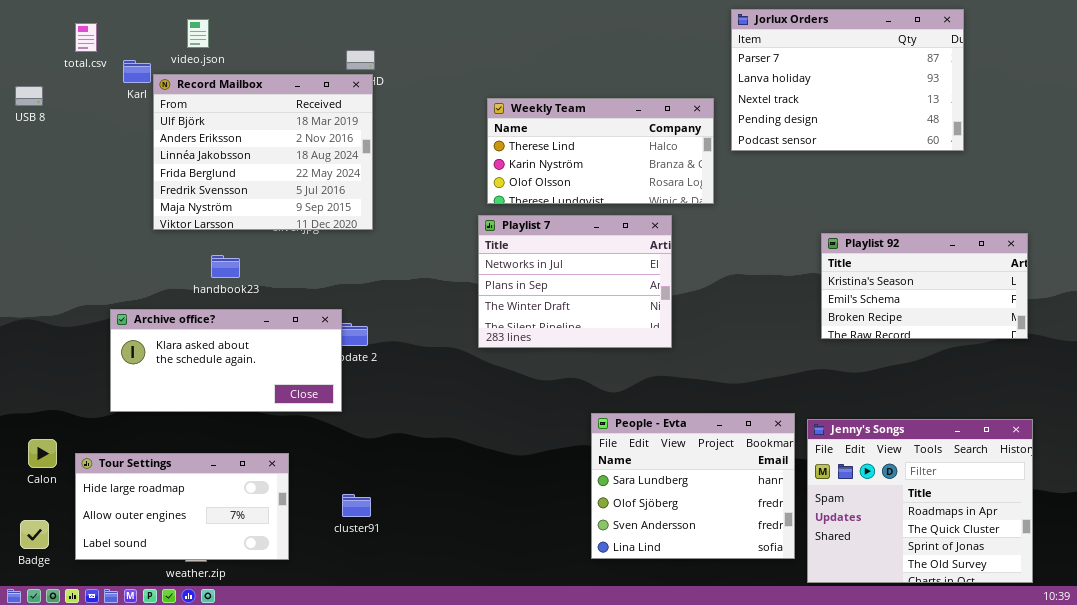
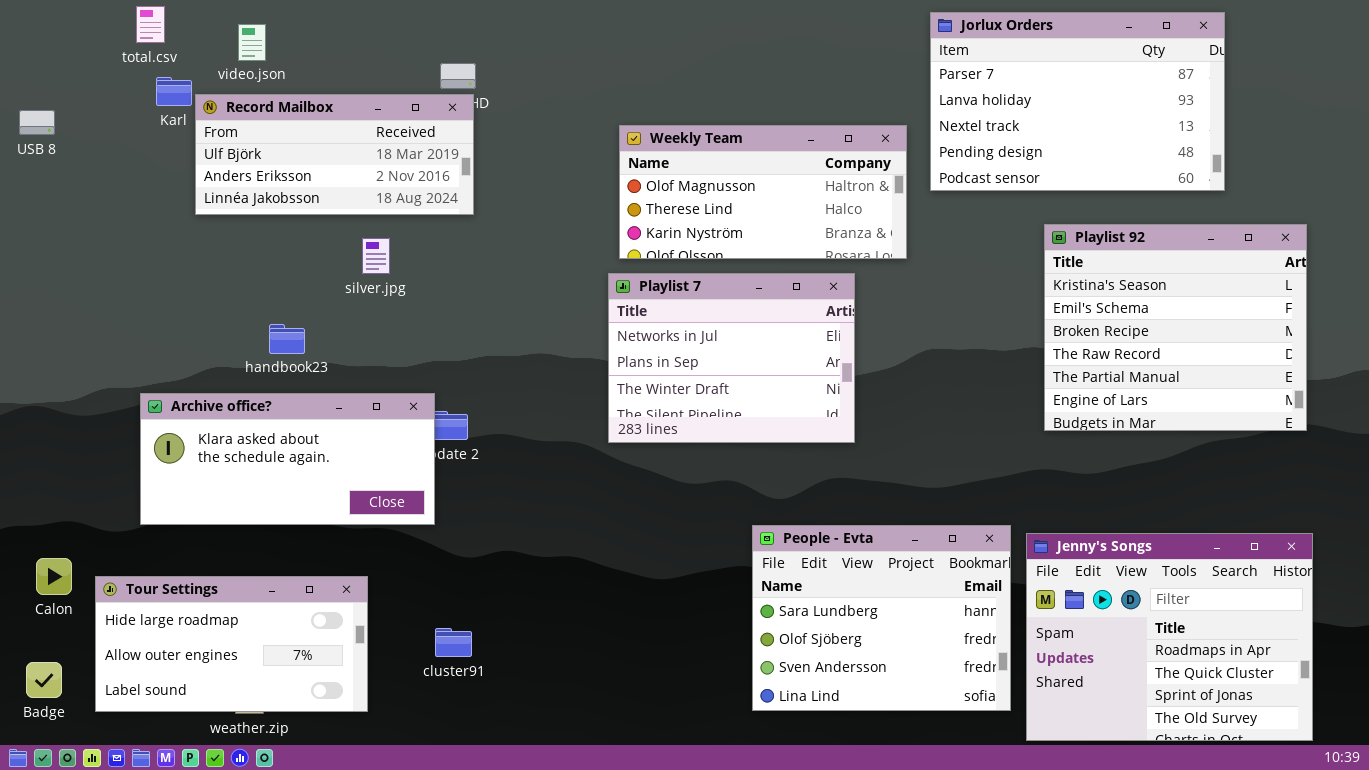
total.csv: [75,23,97,52] -> [136,6,165,43], moved
Record Mailbox: [153,74,373,230] -> [195,94,474,215], resized
Weekly Team: [487,98,714,204] -> [619,125,907,259], scrolled up 1 row
Playlist 92: [821,233,1028,339] -> [1044,224,1307,431], resized

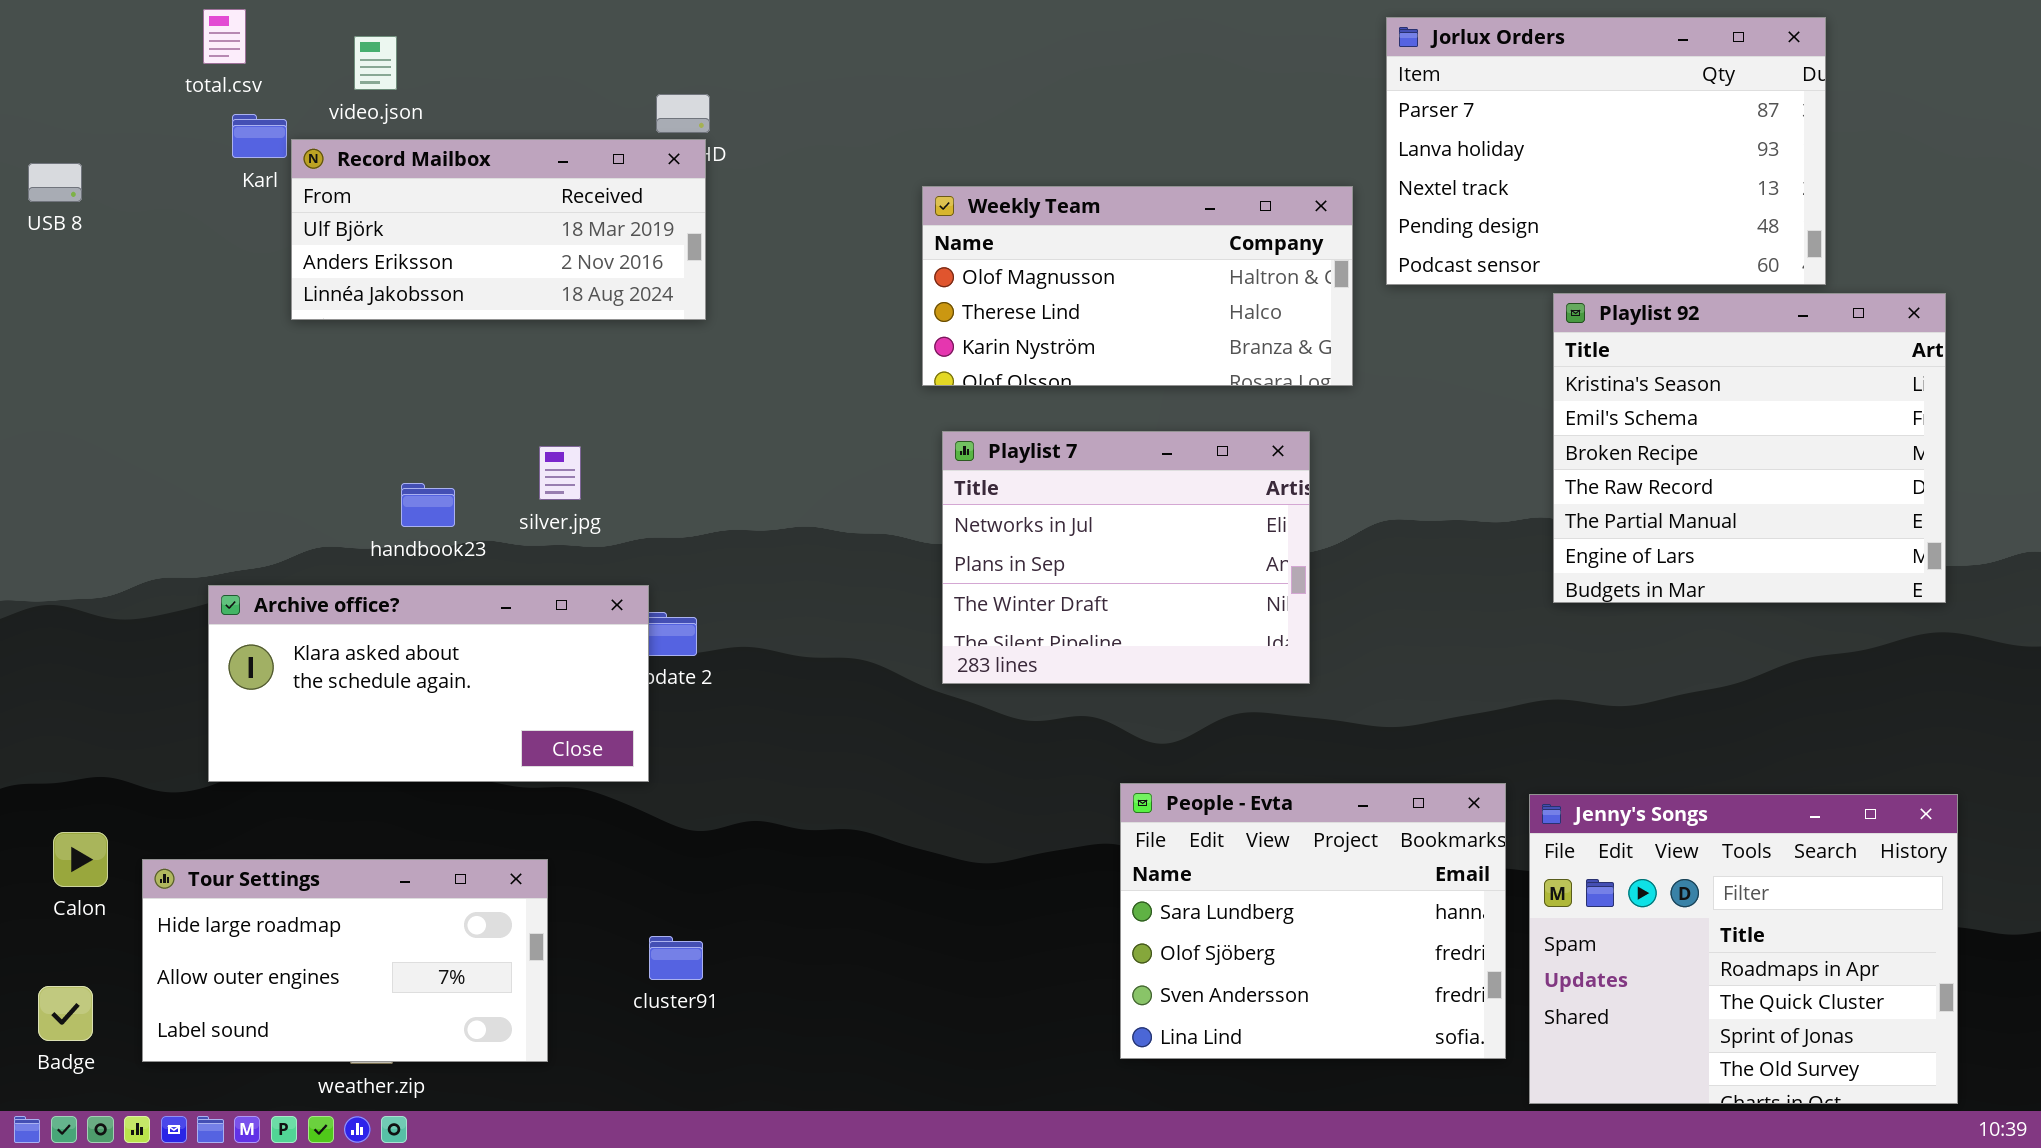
Playlist 92: [1044,224,1307,431] -> [1553,293,1946,603], moved
silver.jpg: [362,238,390,274] -> [539,446,581,500], moved
Playlist 7: [608,273,855,443] -> [942,431,1310,684], moved

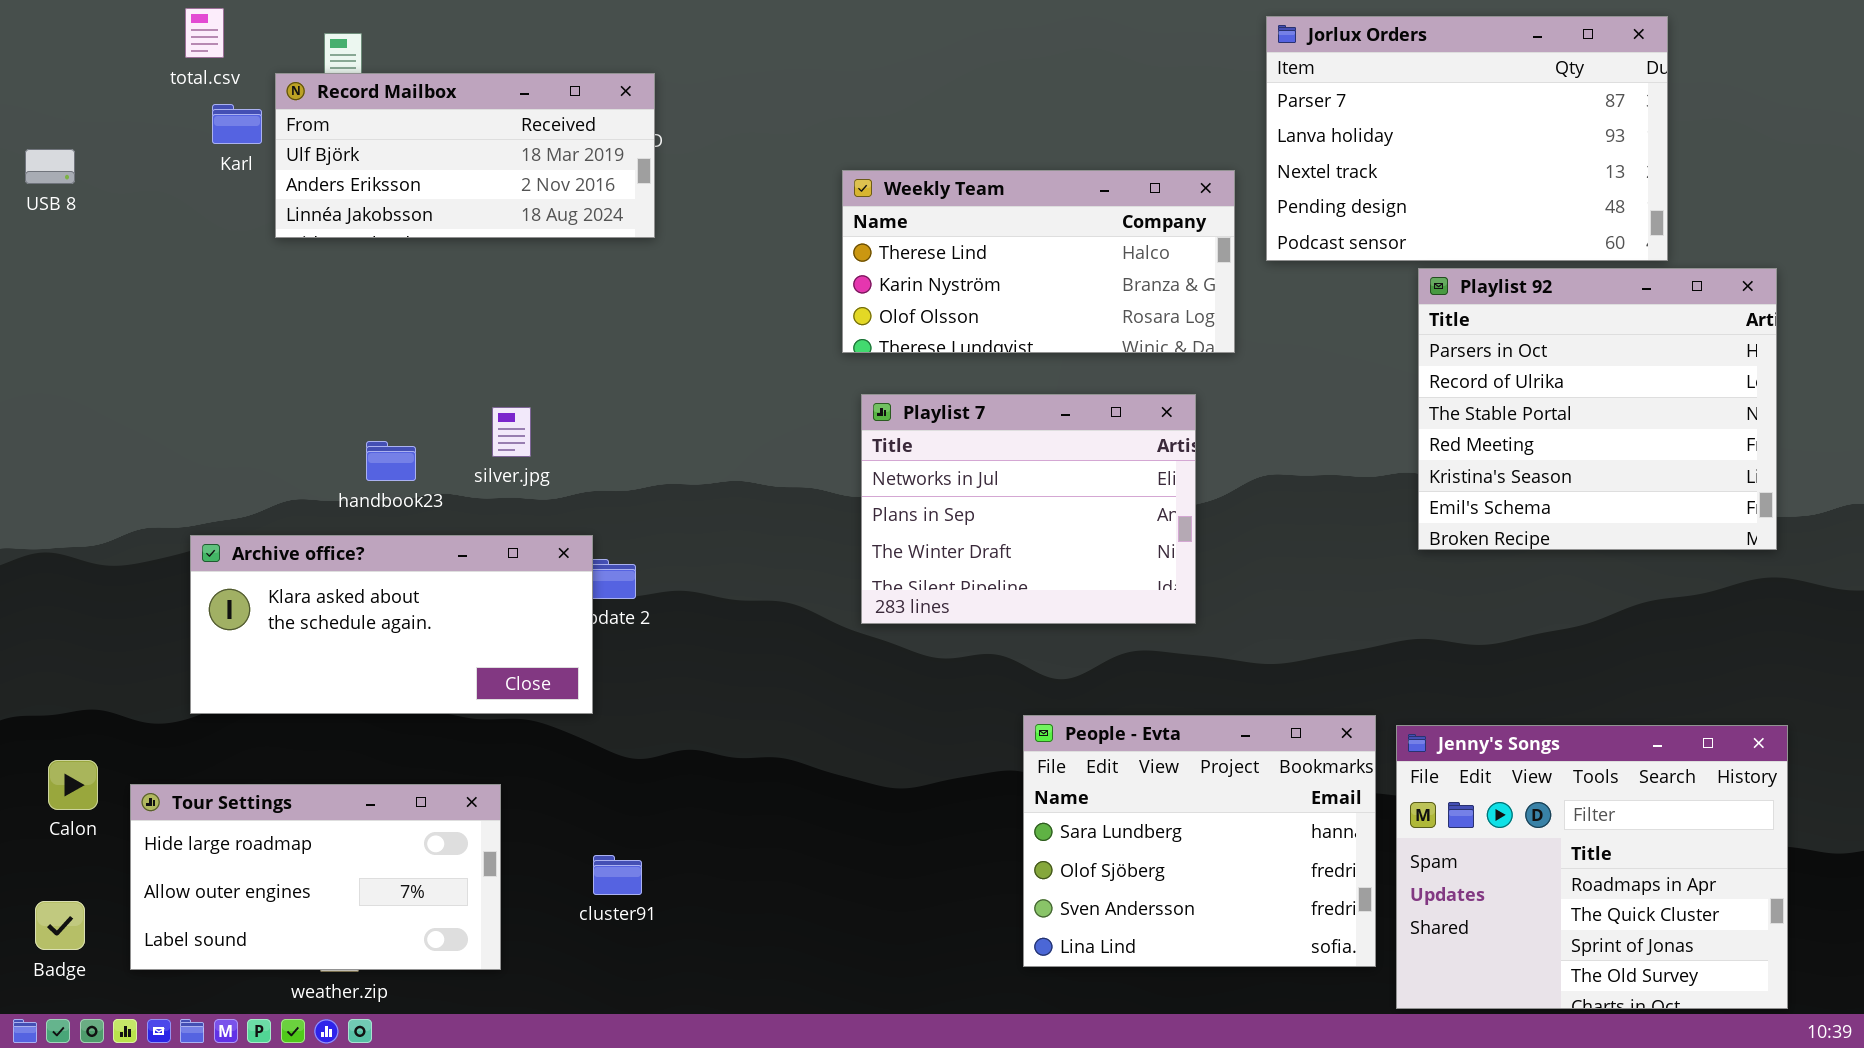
Record Mailbox: [291,139,706,320] -> [275,73,655,238], moved
Weekly Team: [922,186,1353,386] -> [842,170,1235,353], scrolled down 1 row
Playlist 92: [1553,293,1946,603] -> [1418,268,1777,550], scrolled up 4 rows

